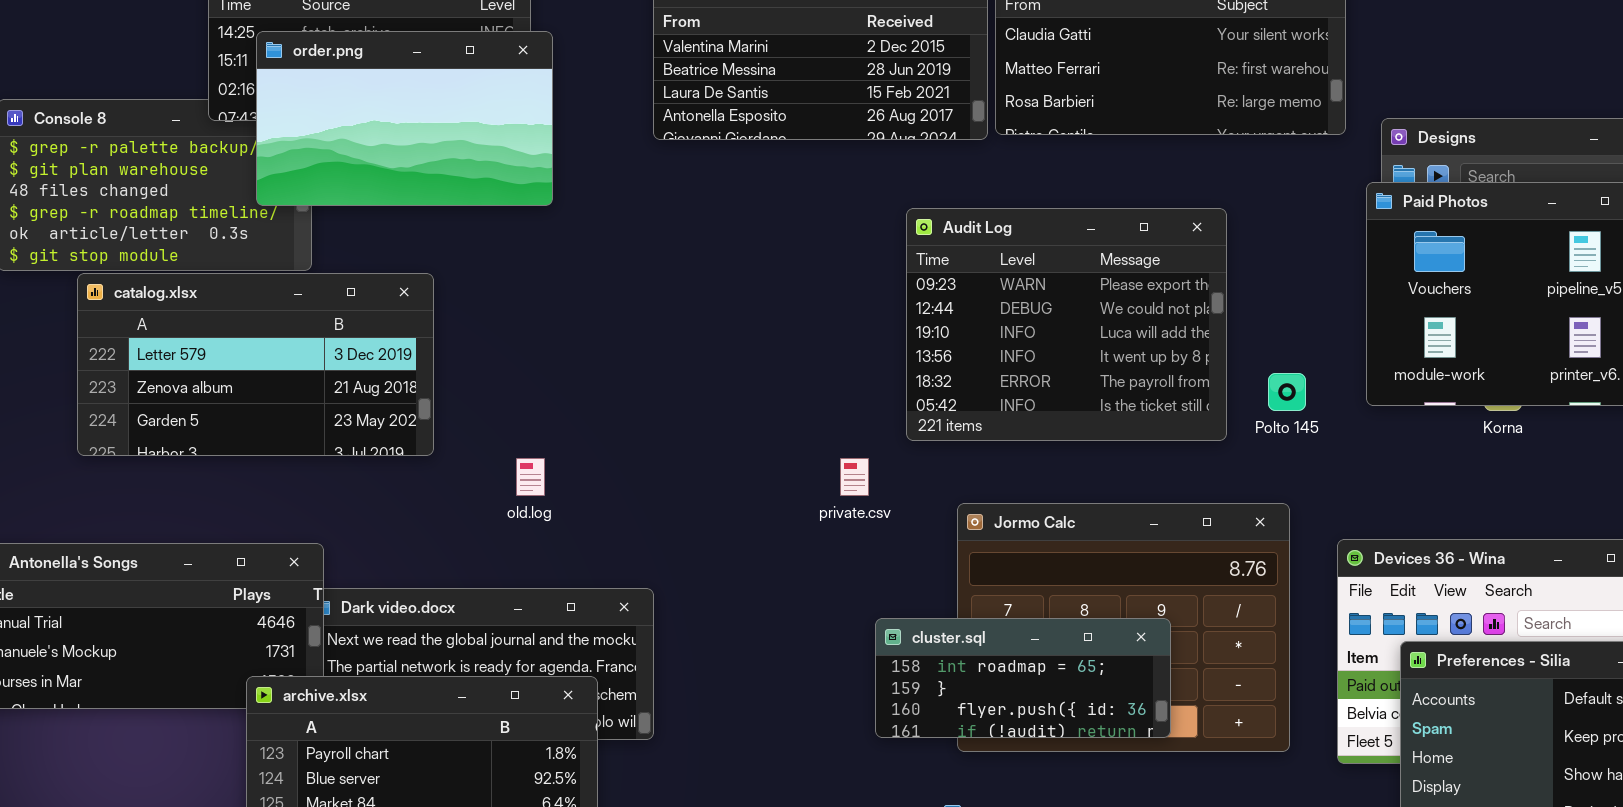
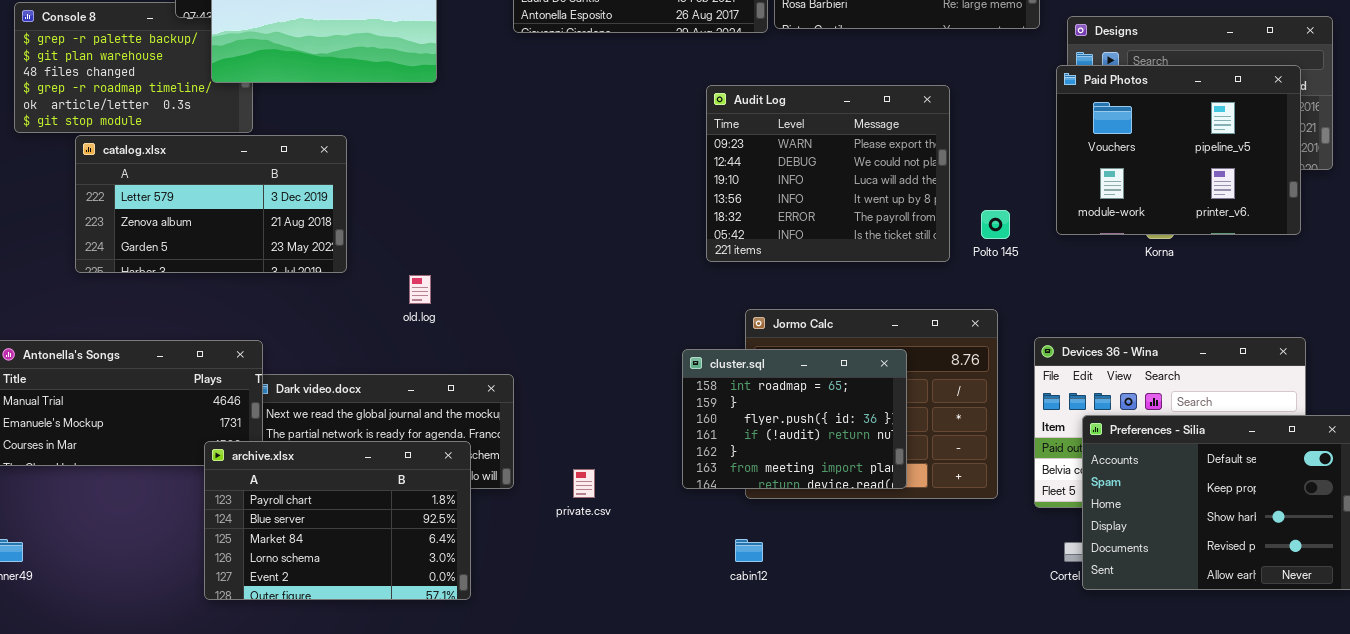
private.csv: [840,458,869,496] -> [573,469,595,498], moved
cluster.sql: [875,618,1171,738] -> [682,349,907,489], resized

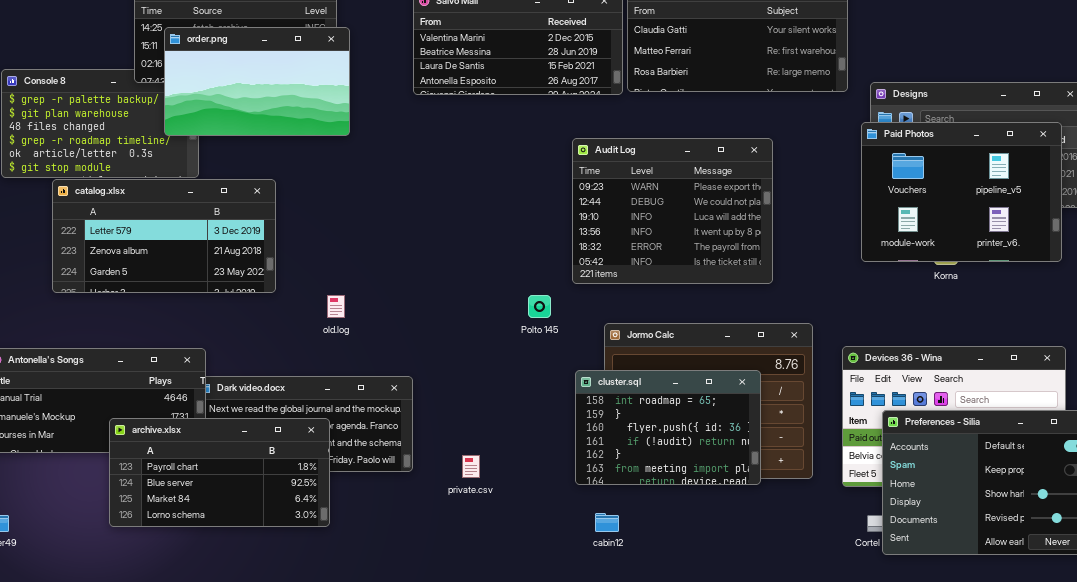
Polto 145: [981,210,1010,239] -> [528,295,551,318], moved
cluster.sql: [682,349,907,489] -> [575,370,761,485], moved
archive.xlsx: [204,441,471,600] -> [109,418,330,527], moved, resized

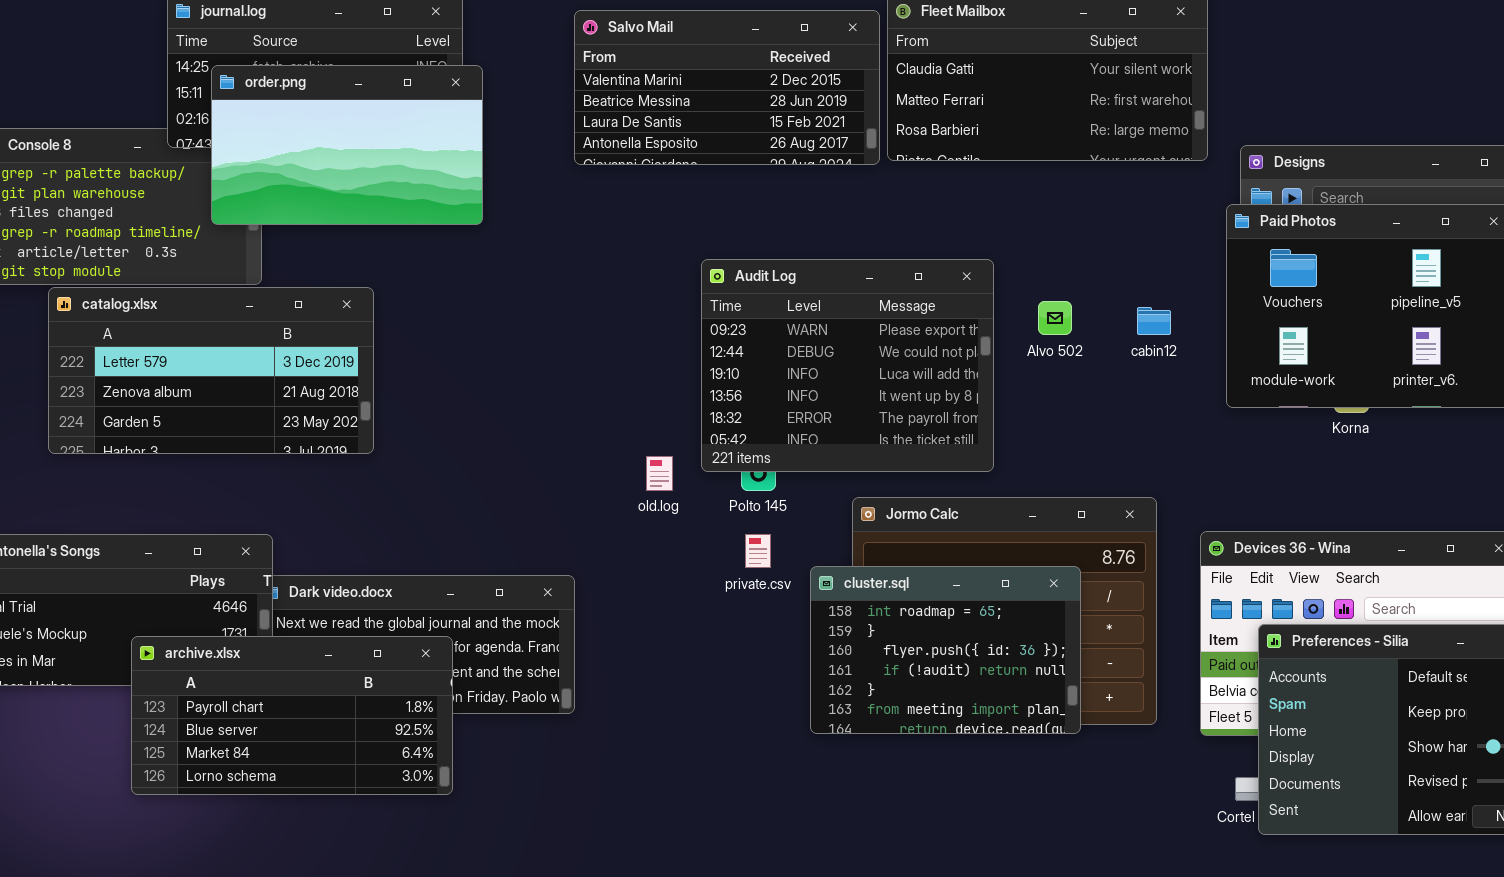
Audit Log: [572,138,773,284] -> [701,259,994,472], moved
old.log: [327,295,345,318] -> [646,456,673,491], moved
private.csv: [462,455,480,478] -> [745,534,771,568], moved
cabin12: [595,513,619,532] -> [1137,307,1171,335], moved

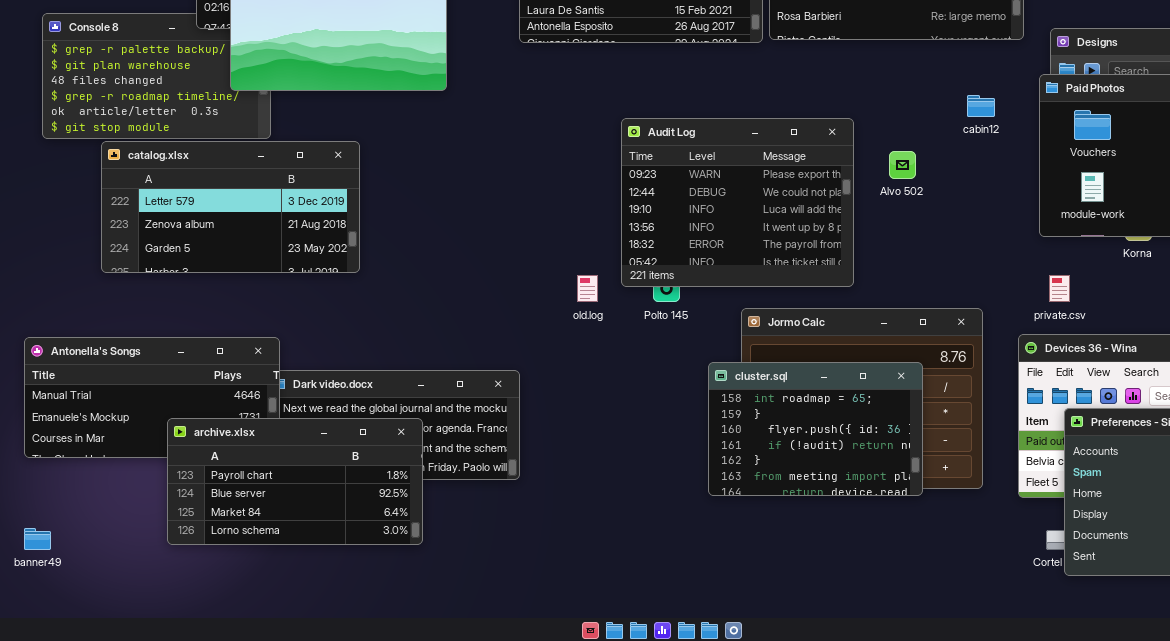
cabin12: [1137,307,1171,335] -> [967,95,995,117], moved
private.csv: [745,534,771,568] -> [1049,275,1070,302], moved

